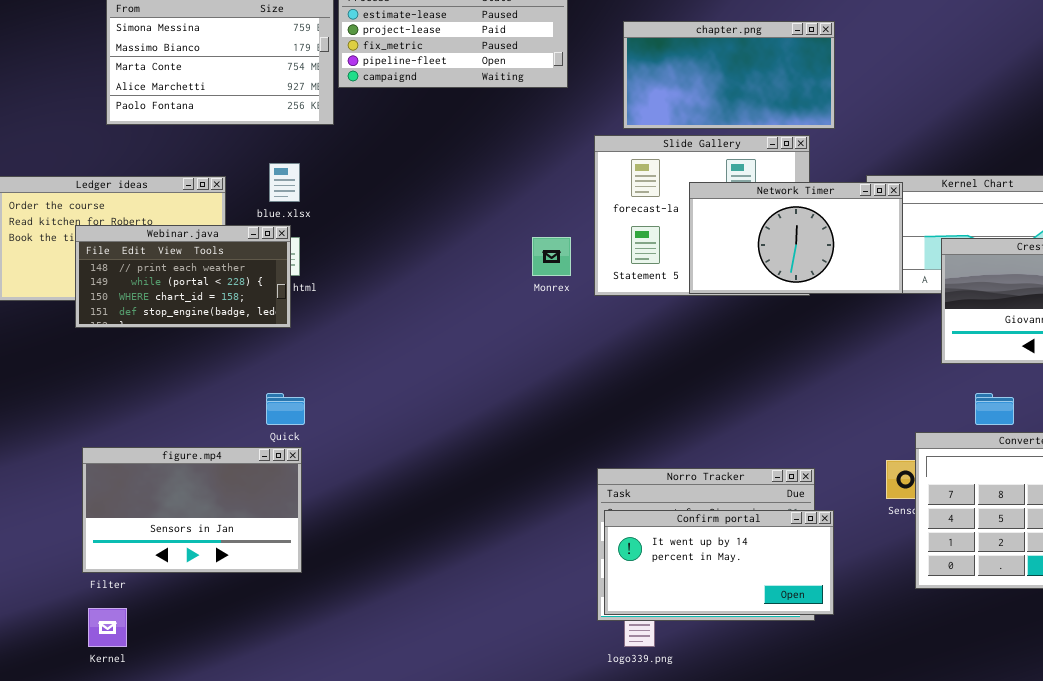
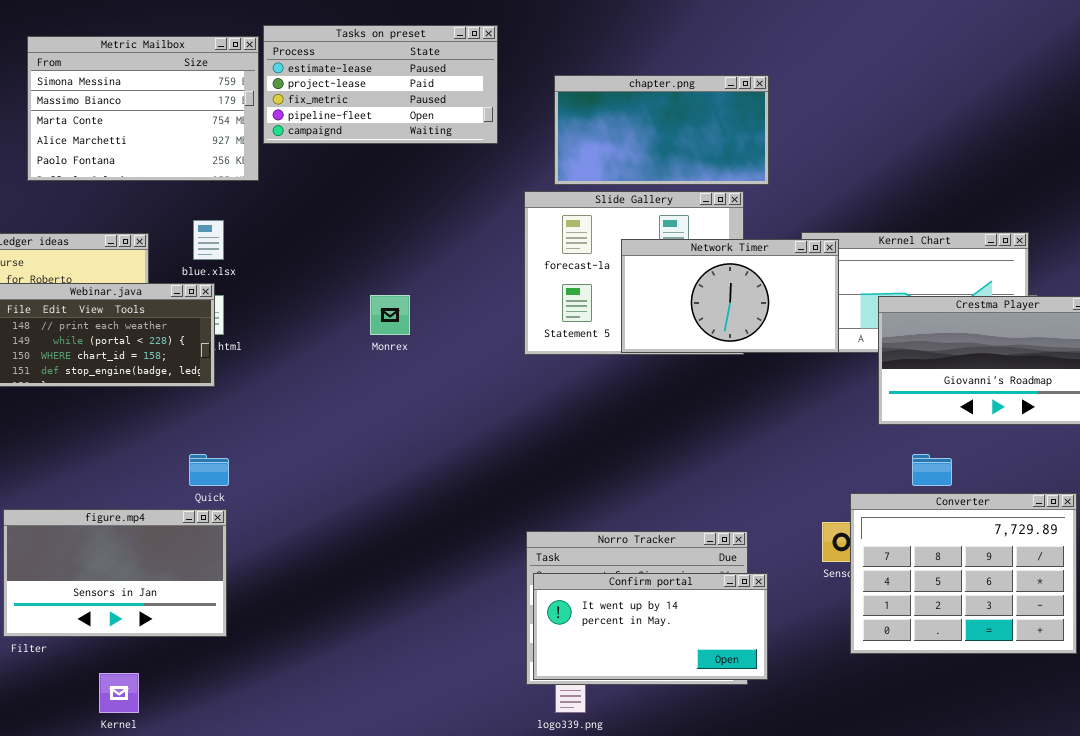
Monrex: [532,237,571,276] -> [370,295,410,335], moved
Kernel: [88,608,127,647] -> [99,673,139,713], moved

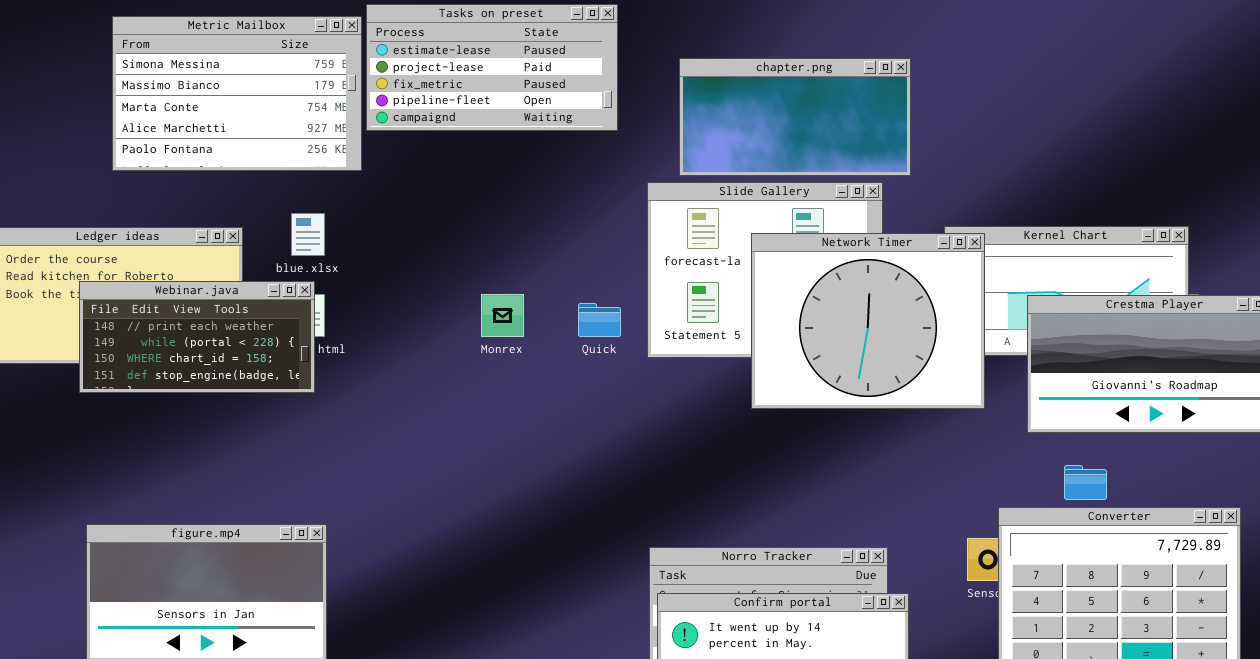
Network Timer: [621,239,839,353] -> [751,233,985,409], resized
Quick: [189,454,229,486] -> [578,303,621,337], moved

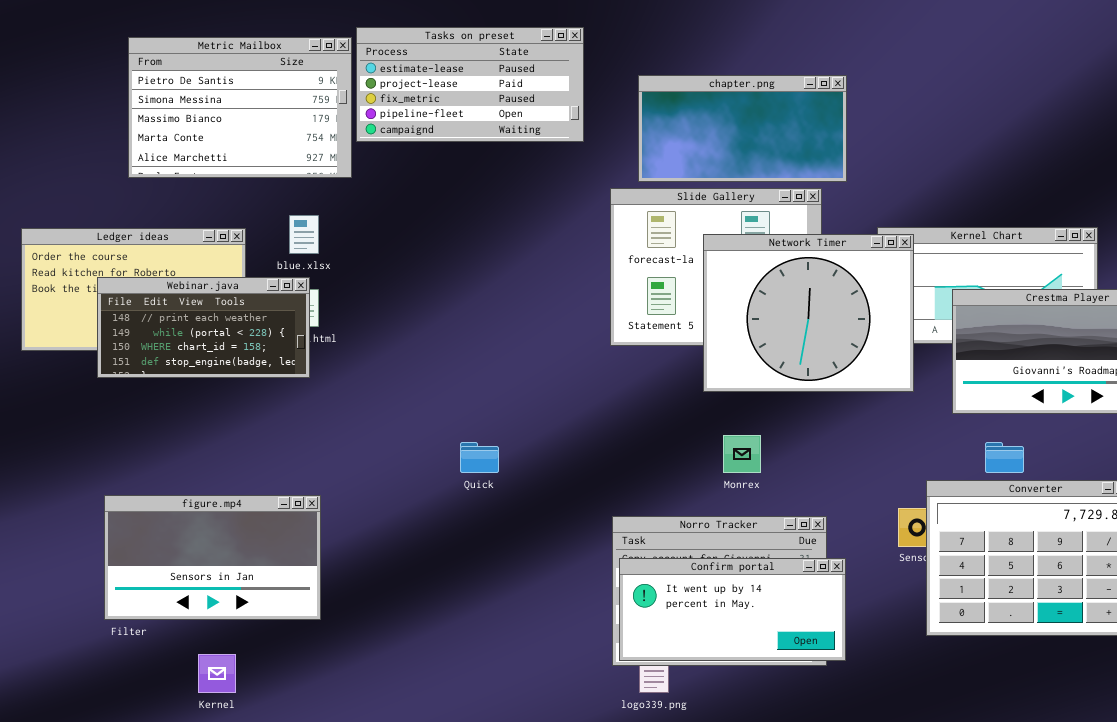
Metric Mailbox: [112,16,362,171] -> [128,37,352,178], scrolled up 1 row
Monrex: [481,294,524,337] -> [723,435,761,473], moved
Quick: [578,303,621,337] -> [460,442,499,473], moved

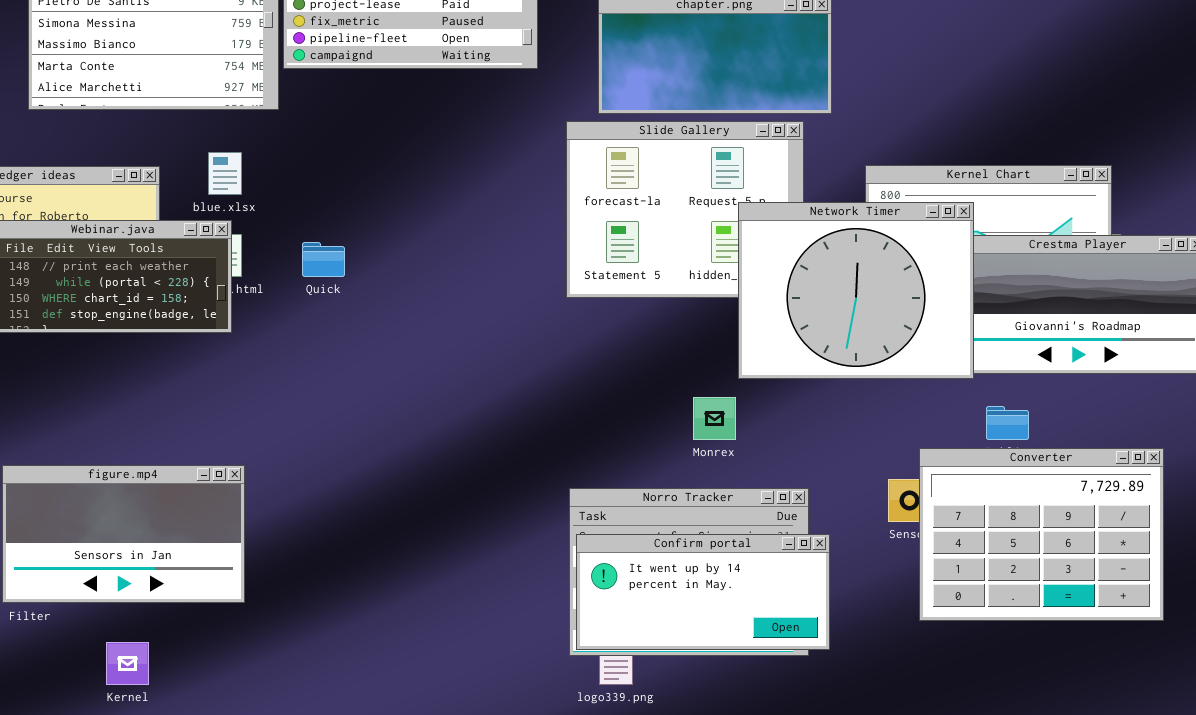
Network Timer: [703,234,914,392] -> [738,202,974,379], moved
Quick: [460,442,499,473] -> [302,242,345,277], moved

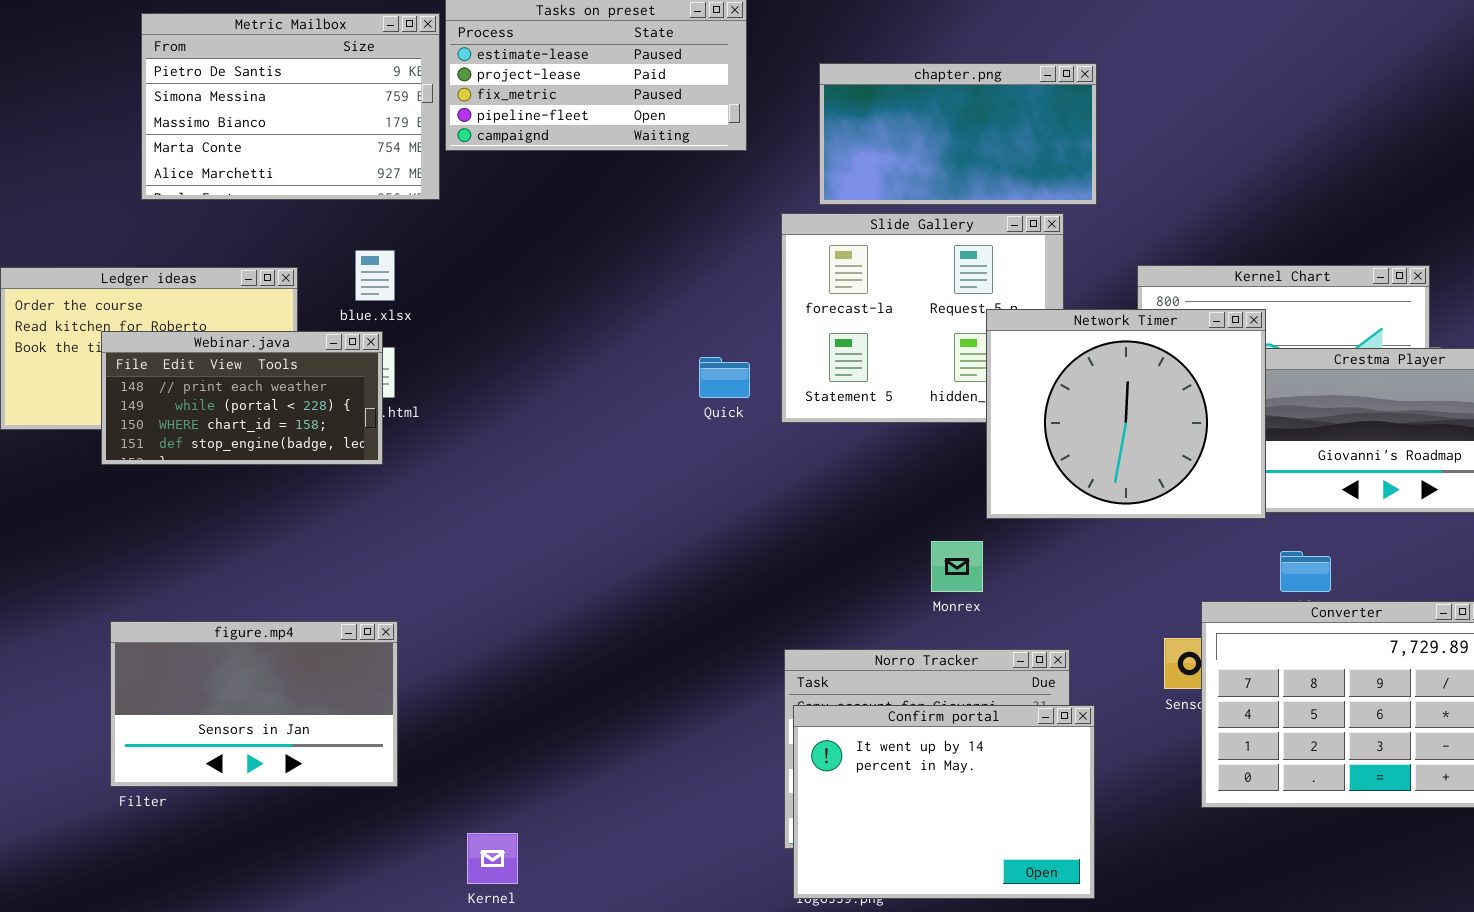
Quick: [302,242,345,277] -> [699,357,750,398], moved
Confirm portal: [576,534,830,650] -> [793,705,1095,899], resized
Kernel: [106,642,149,685] -> [467,833,518,884], moved

